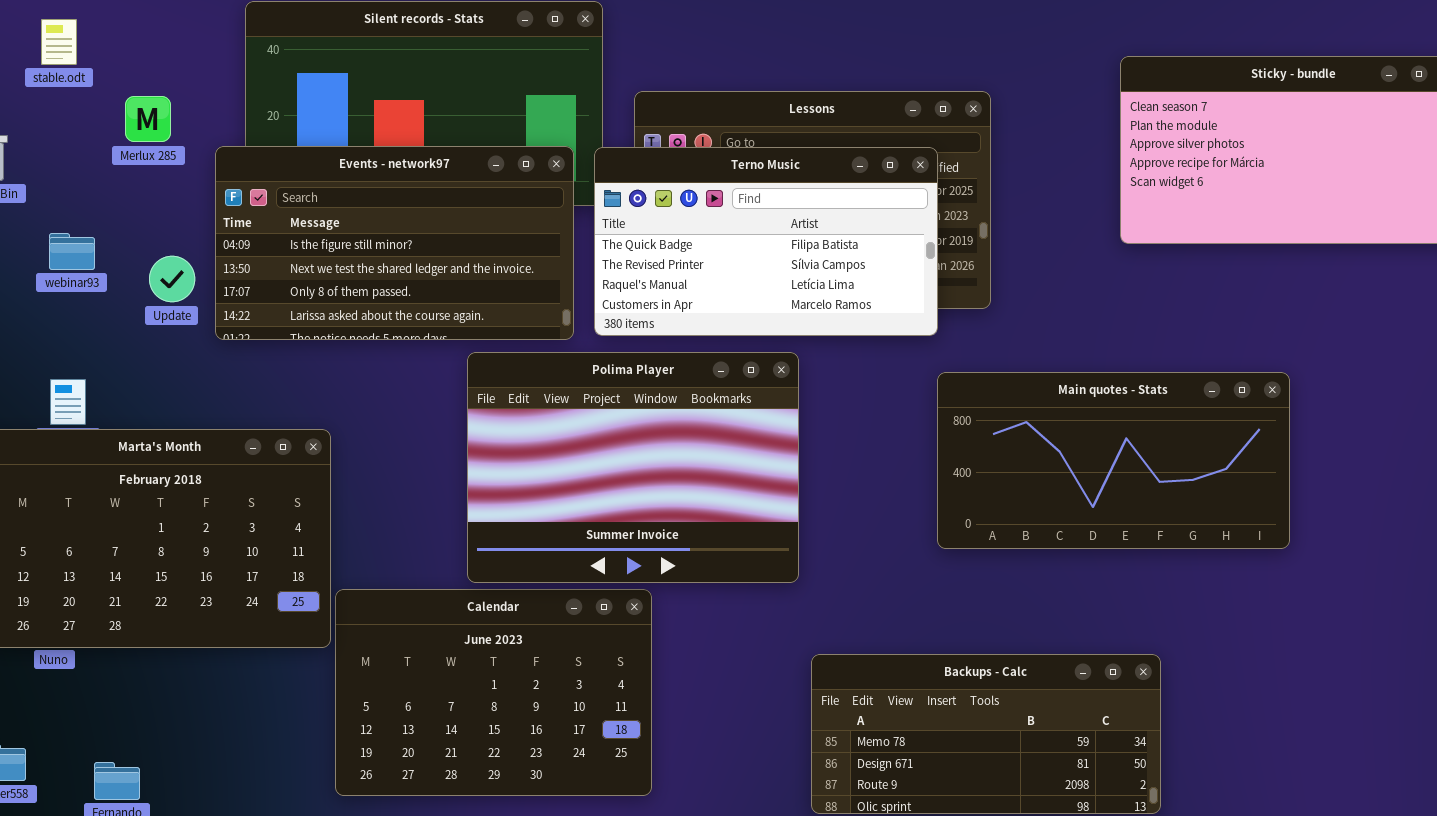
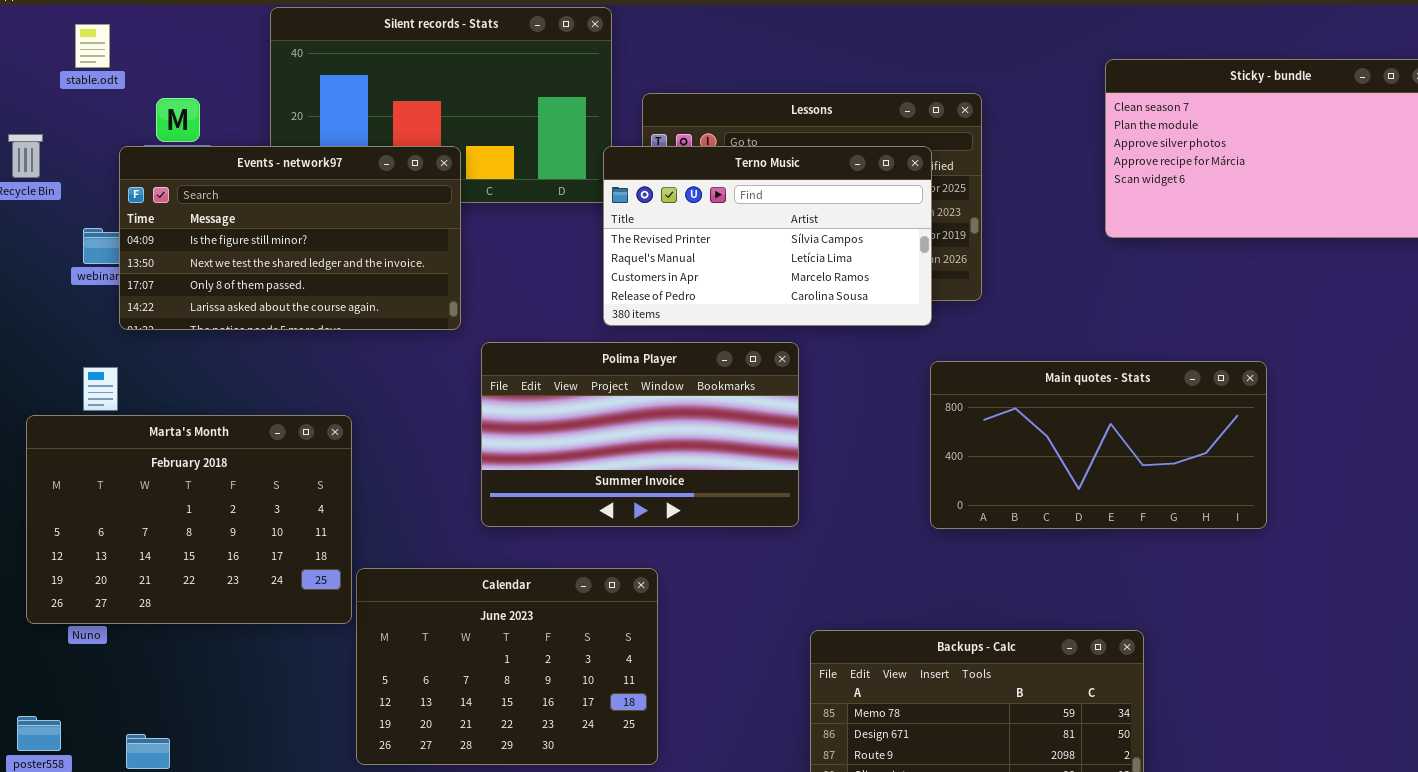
Events - network97: [215,146,574,340] -> [119,146,461,330], moved
Terno Music: [594,147,938,336] -> [603,146,932,326], scrolled down 1 row
Polima Player: [467,352,799,583] -> [481,342,799,527], resized

